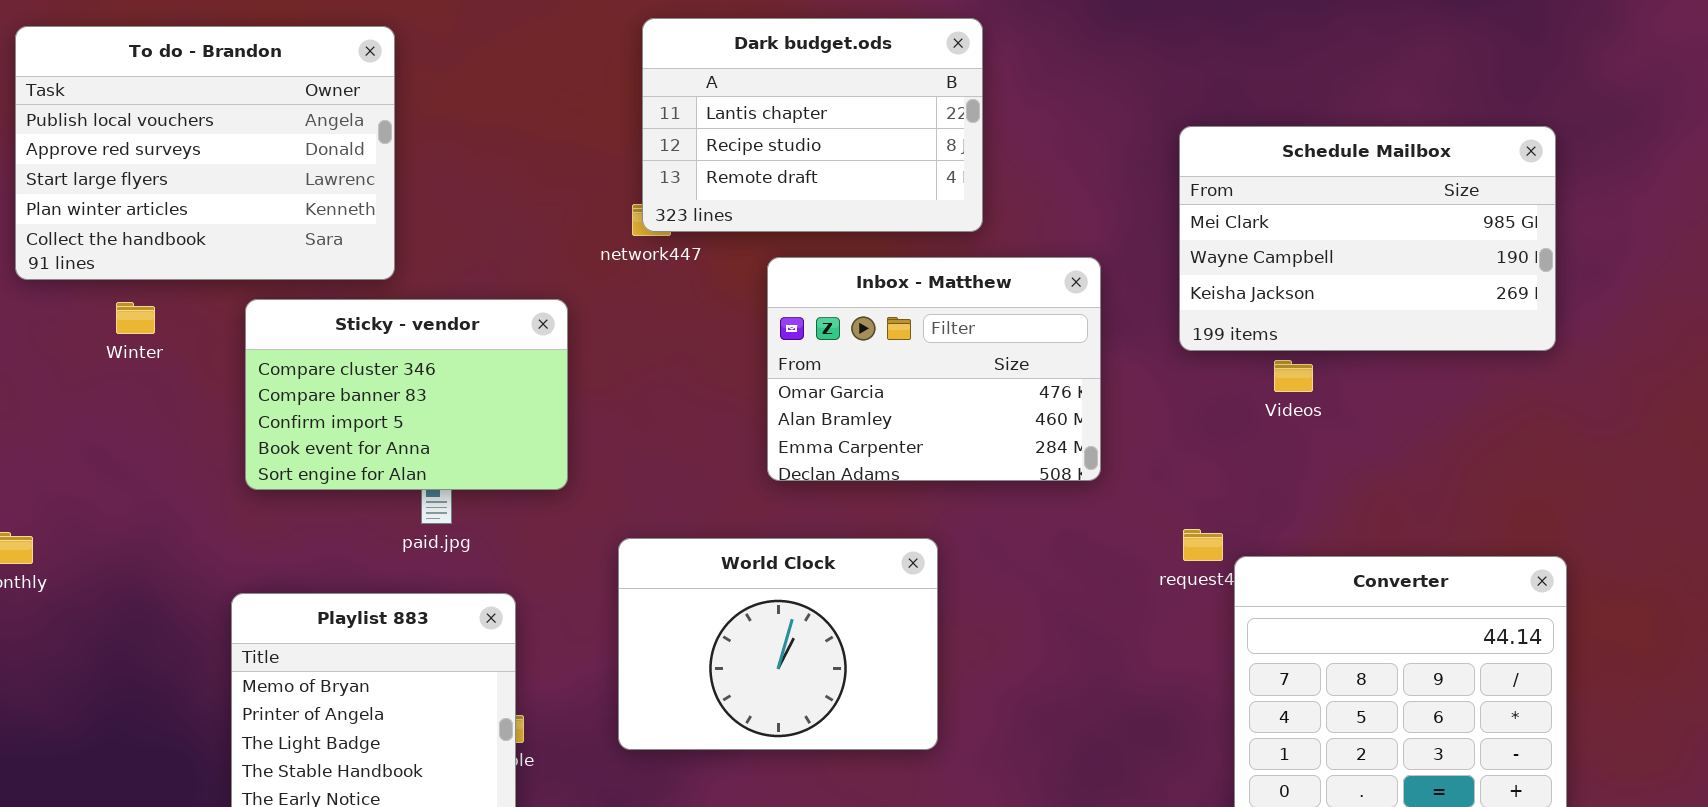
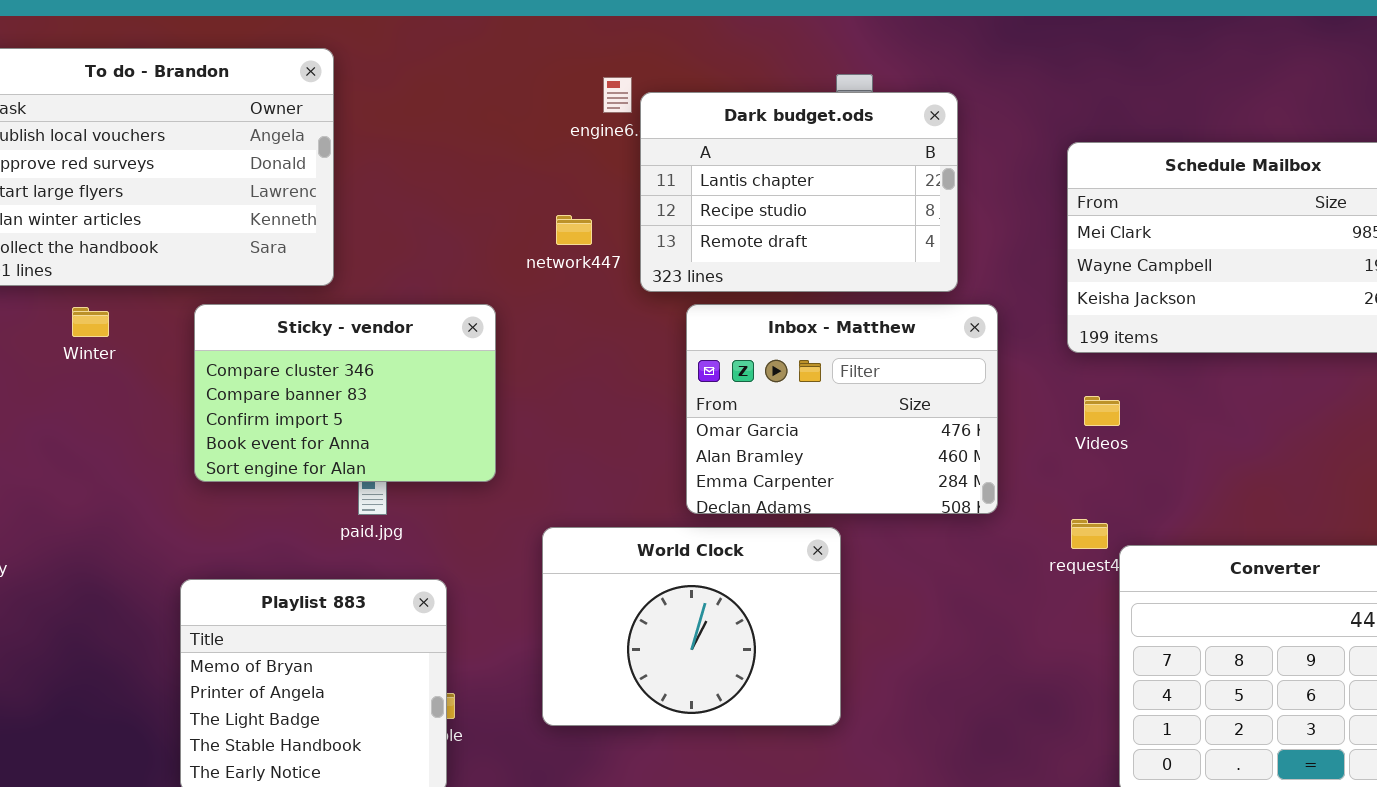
Dark budget.ods: [642,18,983,232] -> [640,92,958,292], moved
Inbox - Matthew: [767,257,1101,481] -> [686,304,998,514], moved
Videos: [1274,360,1313,392] -> [1084,396,1120,426], moved

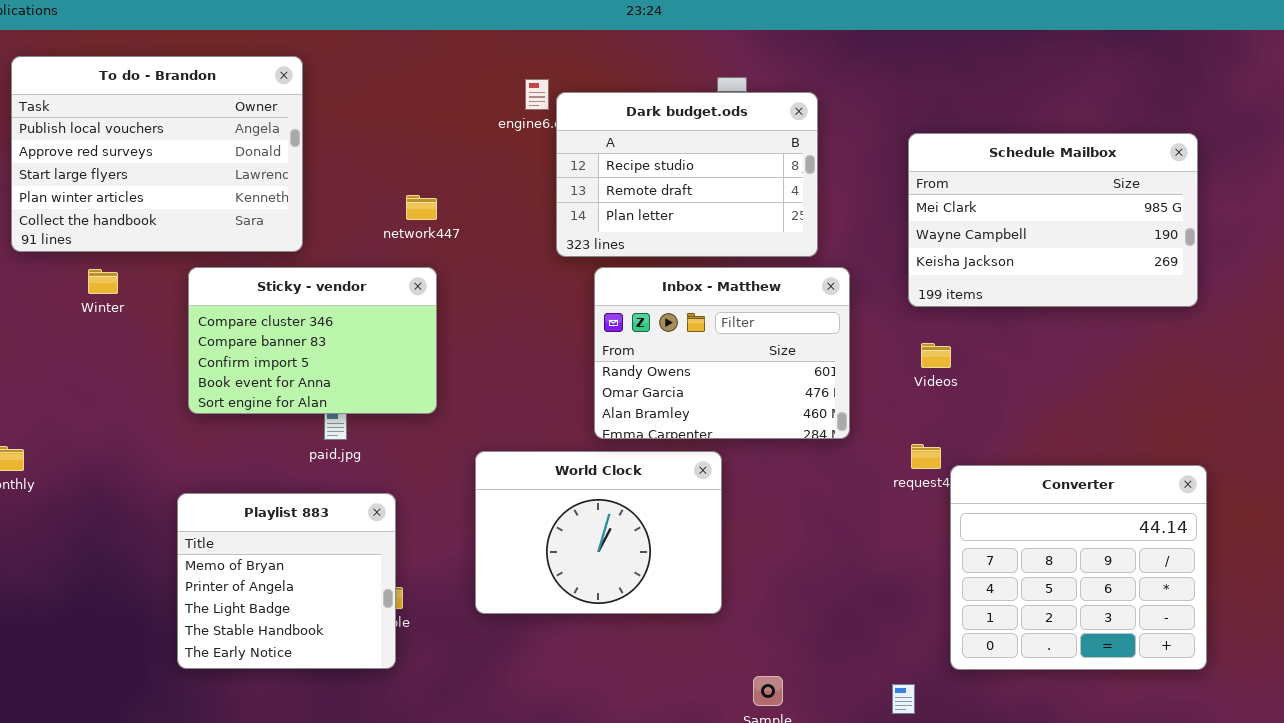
Dark budget.ods: [640,92,958,292] -> [556,92,818,257], scrolled down 1 row
network447: [556,215,592,245] -> [406,195,437,220], moved
Inbox - Matthew: [686,304,998,514] -> [594,267,850,439], scrolled up 1 row

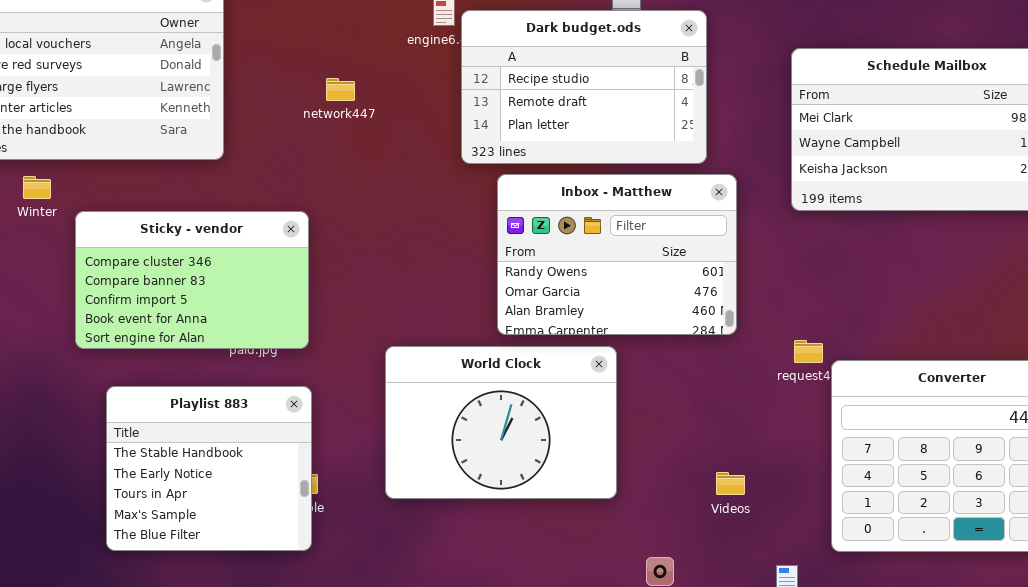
network447: [406,195,437,220] -> [326,78,355,101], moved
Sticky - vendor: [188,267,437,414] -> [75,211,309,349], moved
Videos: [921,343,951,368] -> [716,472,745,495], moved
Playlist 883: [177,493,396,669] -> [106,386,312,551], scrolled down 3 rows

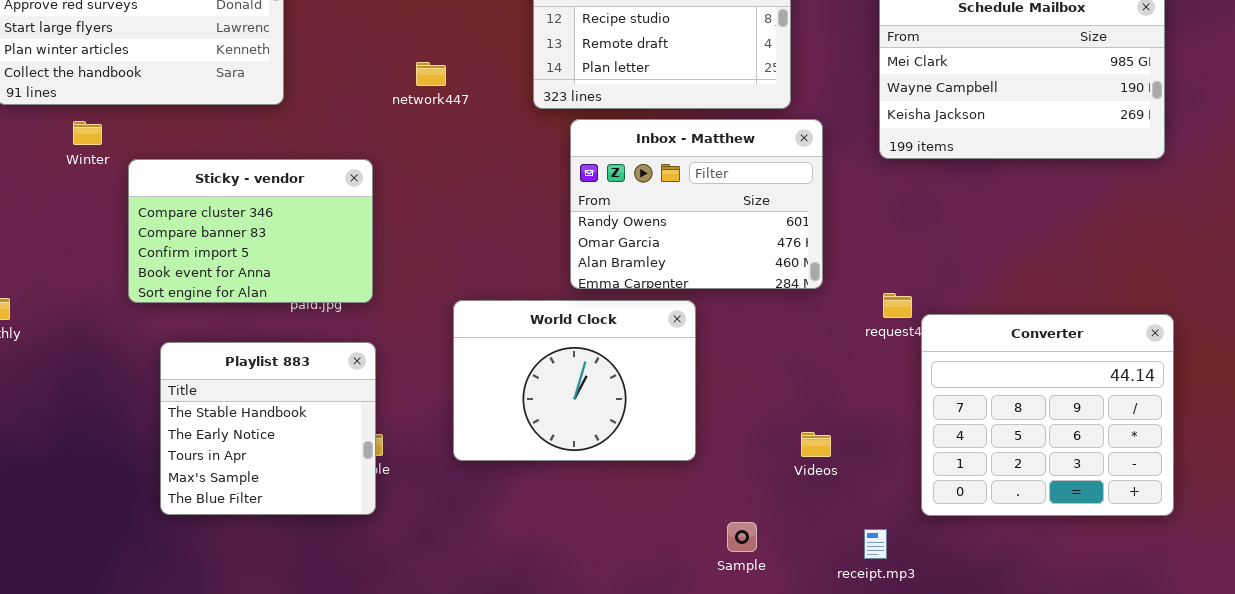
network447: [326,78,355,101] -> [416,62,446,86], moved

